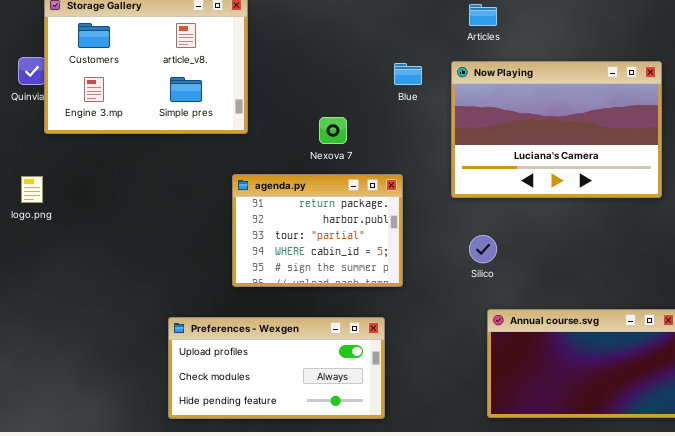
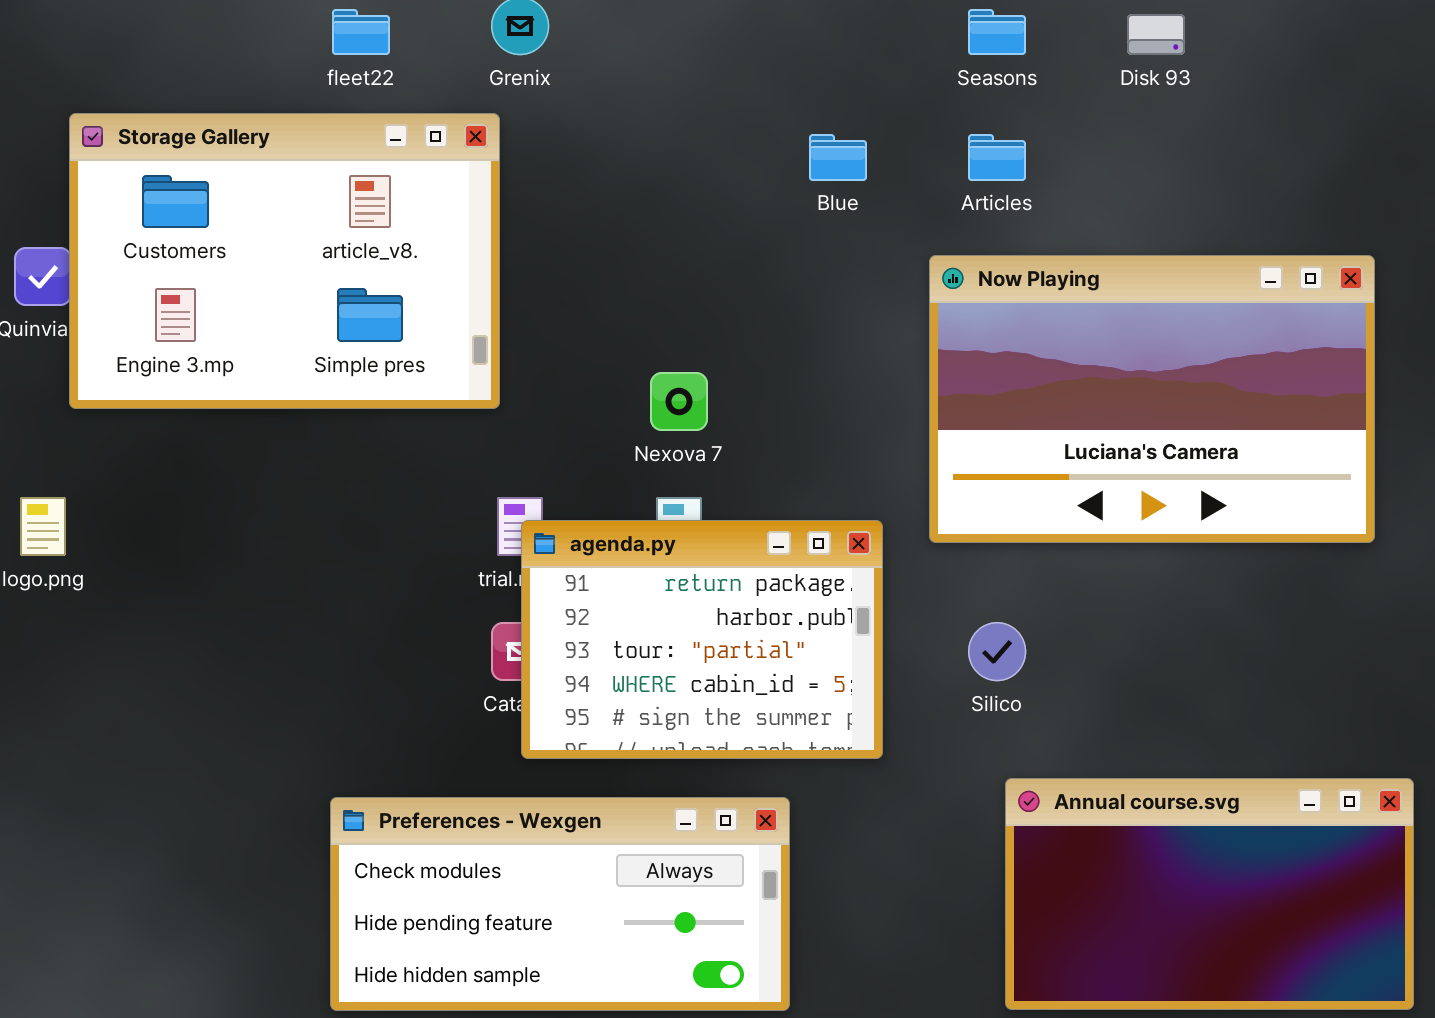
Blue: [394,63,422,85] -> [809,134,867,181], moved
agenda.py: [232,174,403,287] -> [521,520,883,759], moved
Preferences - Wexgen: [168,317,385,419] -> [330,797,790,1011], scrolled down 1 row

